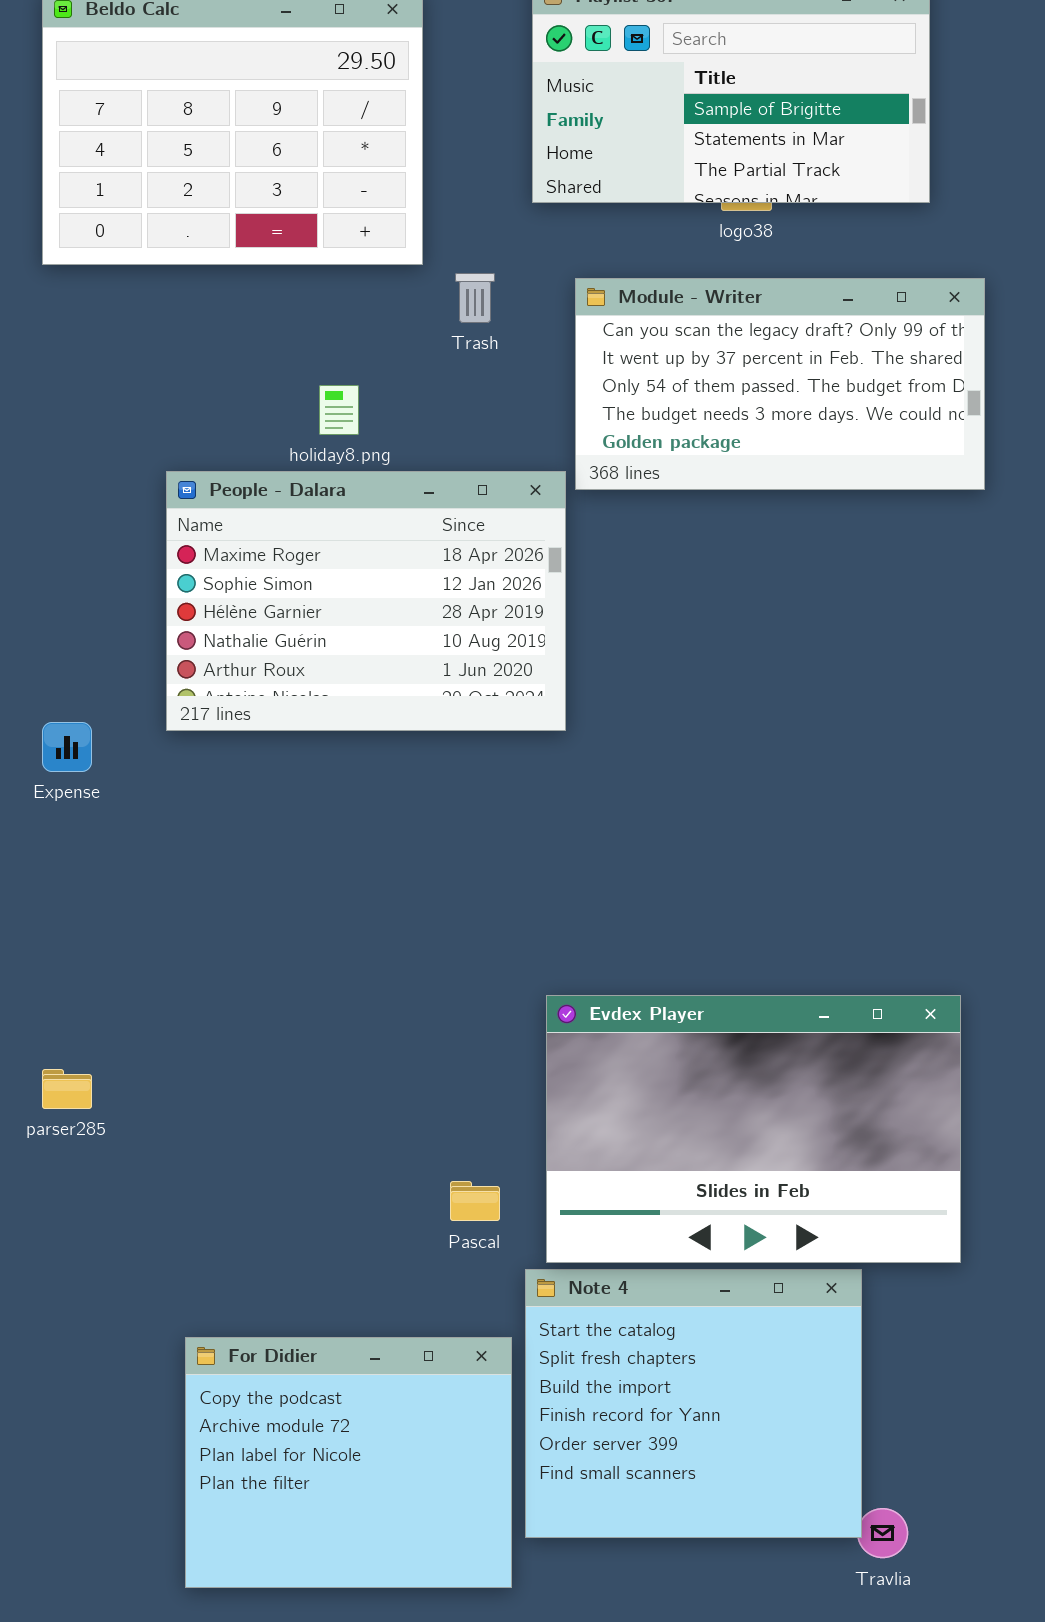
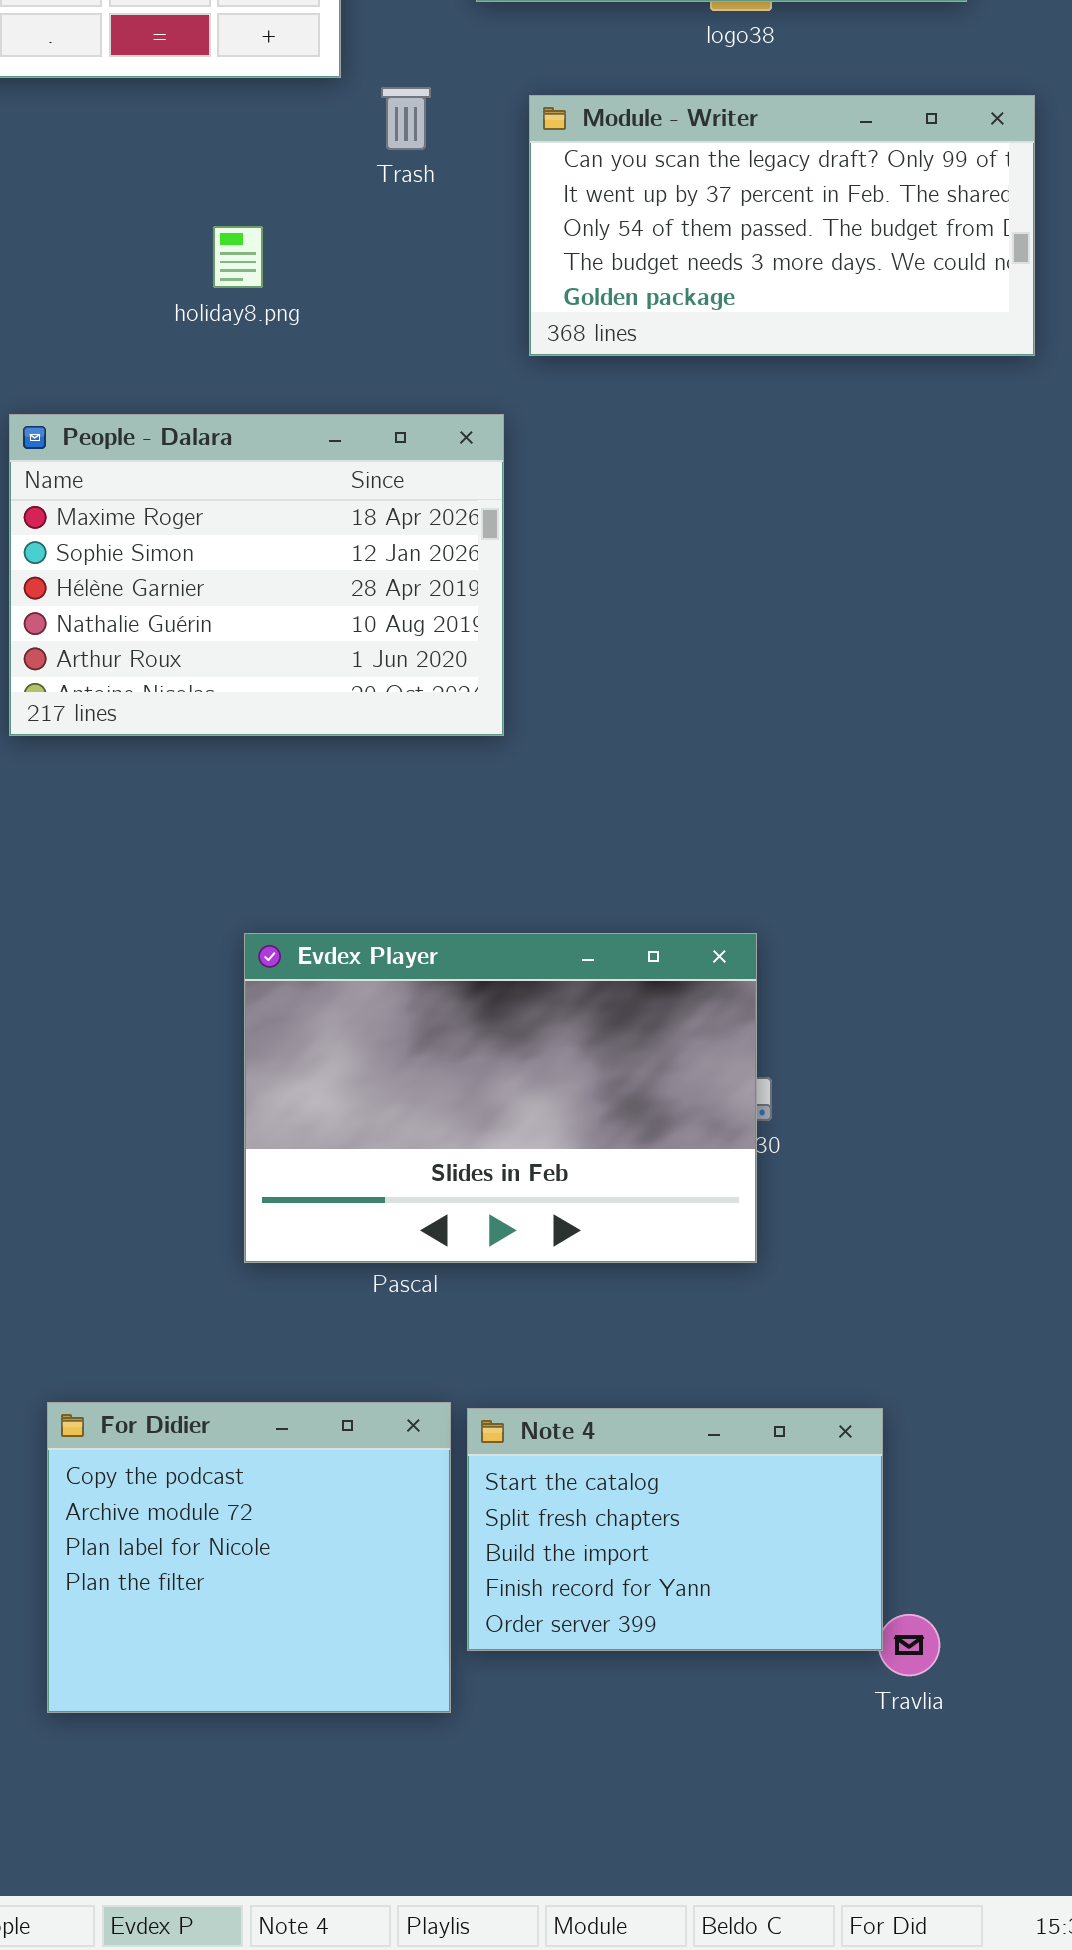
People - Dalara: [166,471,566,731] -> [9,414,504,736], moved
Evdex Player: [546,995,961,1263] -> [244,933,757,1263], moved
Note 4: [525,1269,862,1538] -> [467,1408,883,1651], resized

